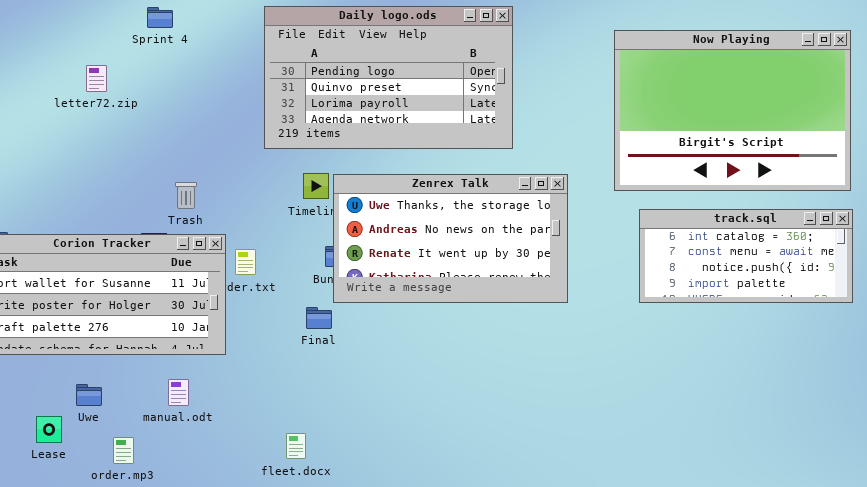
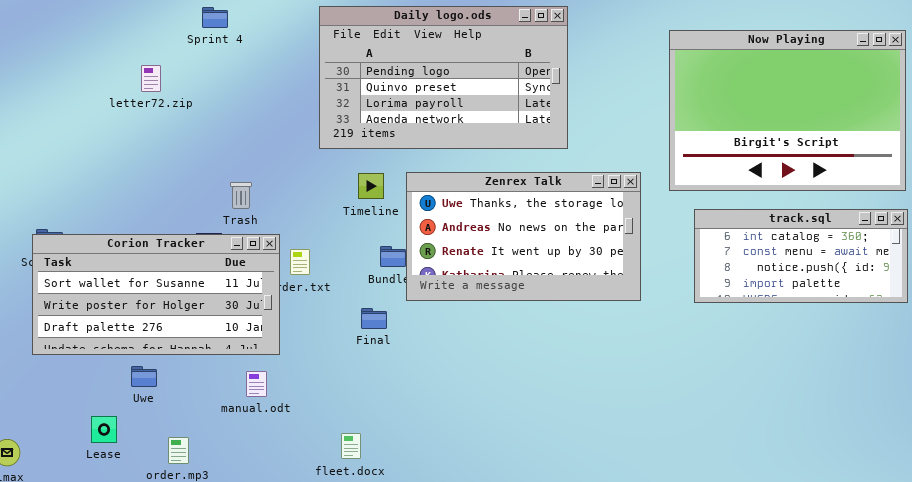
Zenrex Talk: [333,174,568,303] -> [406,172,641,301], moved
manual.odt: [168,379,189,406] -> [246,371,267,397], moved
Uwe: [76,384,102,406] -> [131,366,157,387], moved

